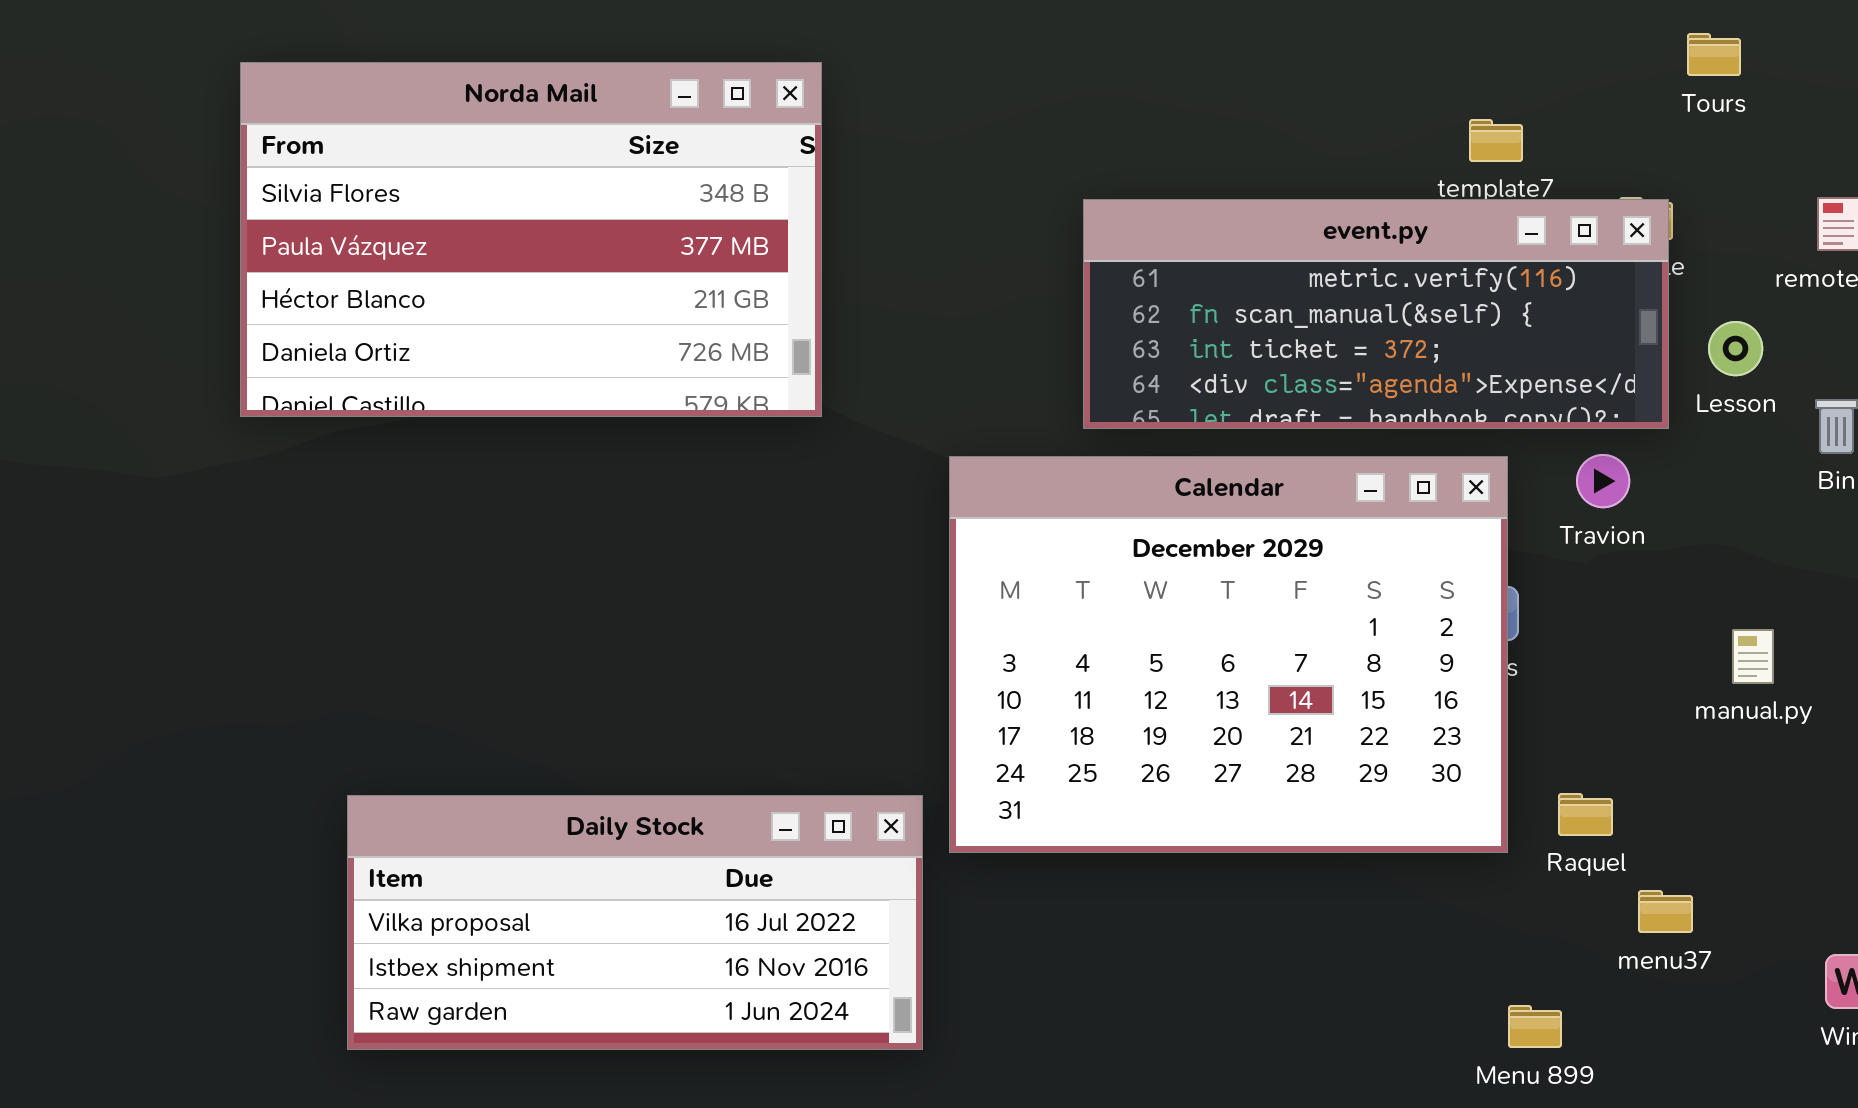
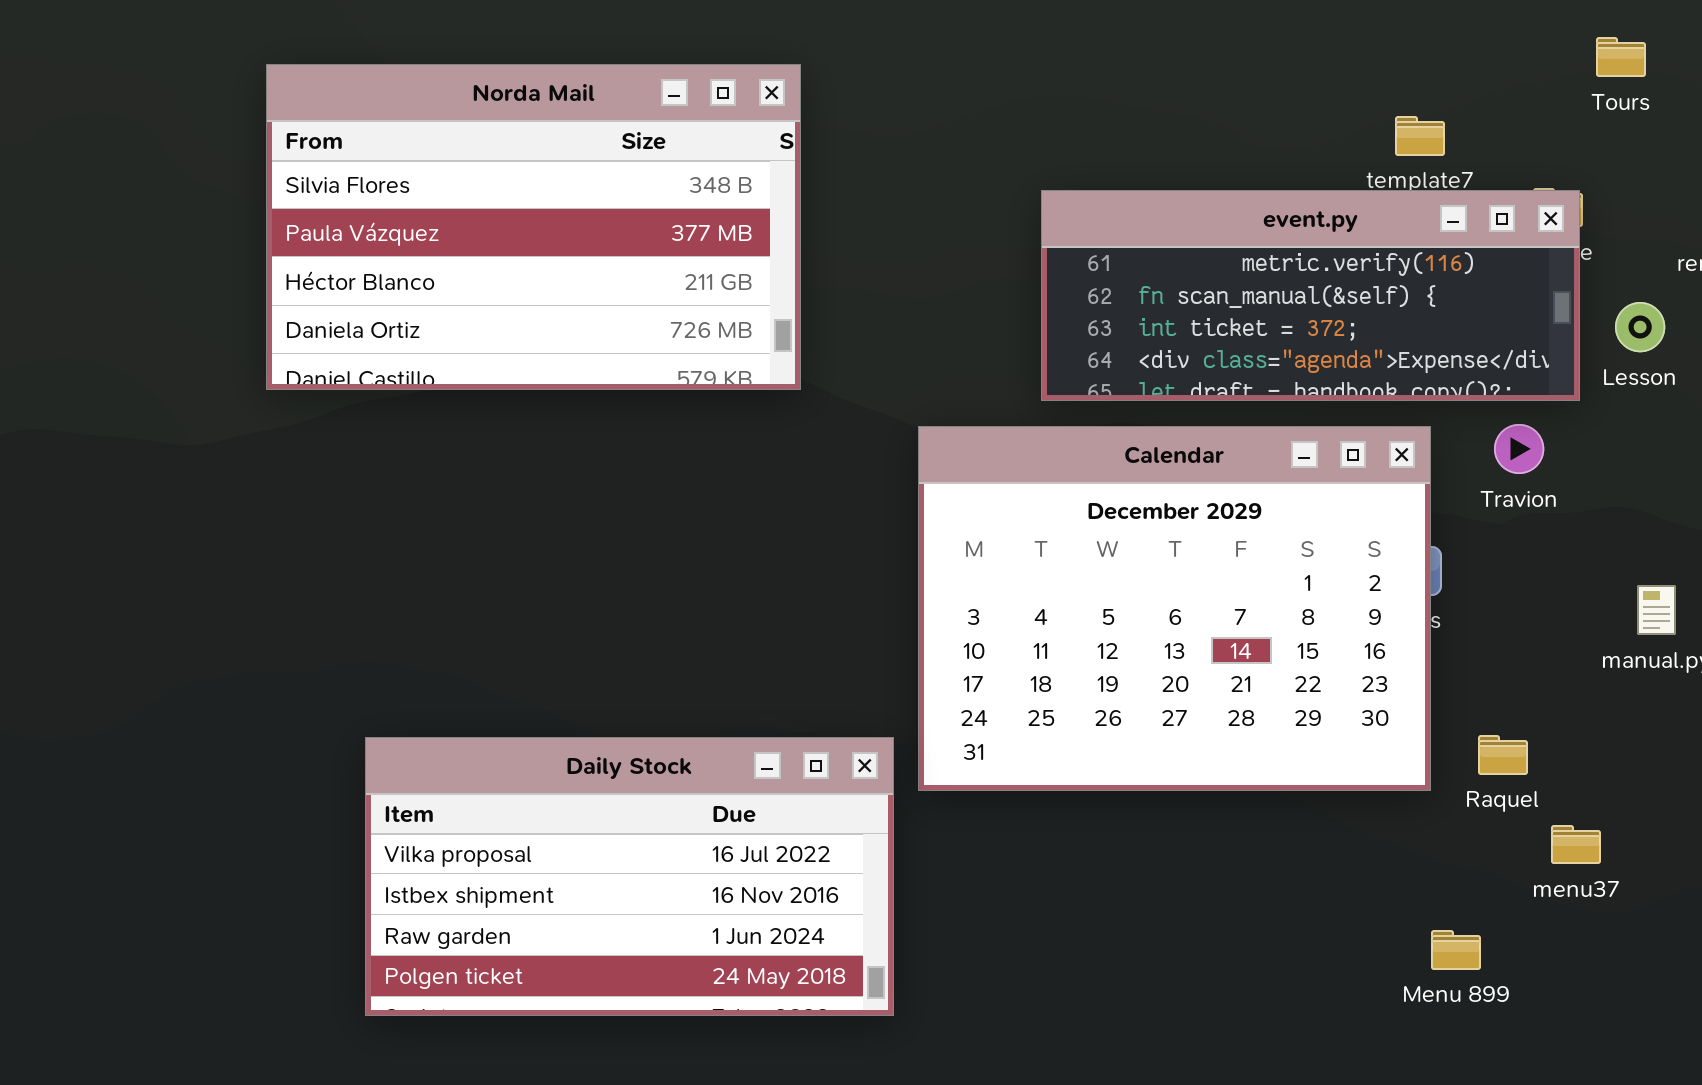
Daily Stock: [347,795,923,1050] -> [365,737,894,1016], resized

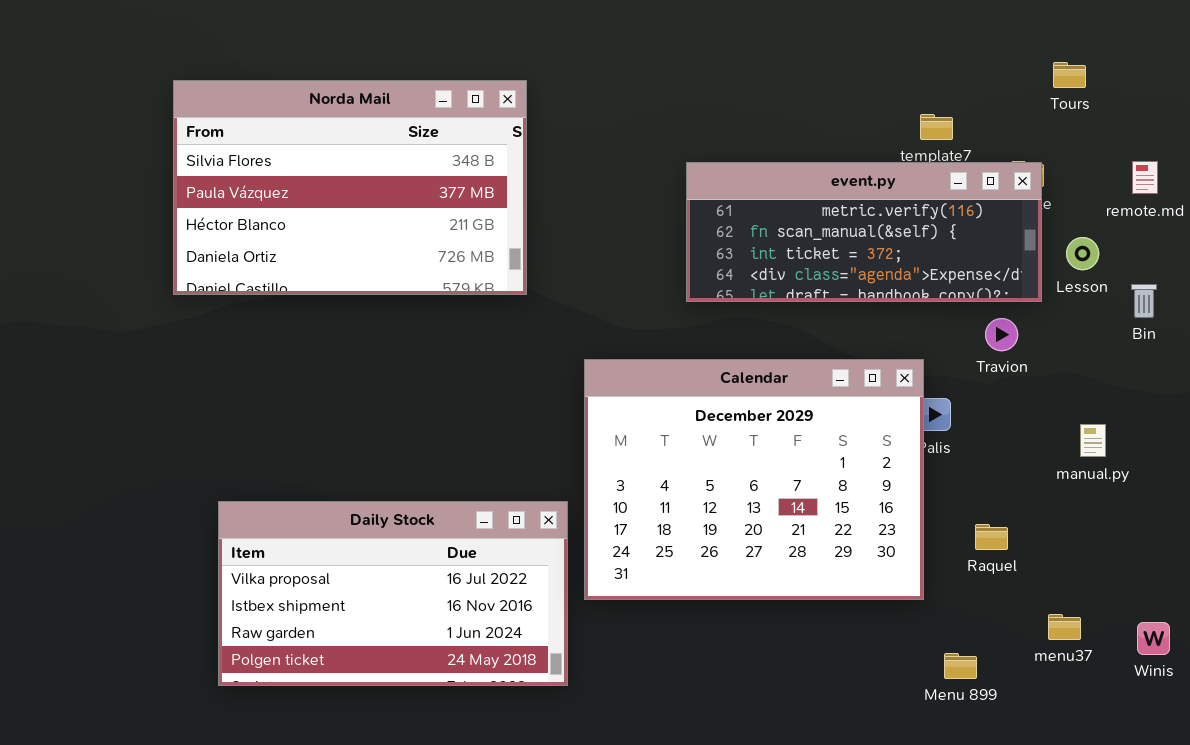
Calendar: [918,426,1431,791] -> [584,359,924,600], moved
Daily Stock: [365,737,894,1016] -> [218,501,568,686], moved
menu37: [1551,825,1601,864] -> [1048,614,1081,640], moved

